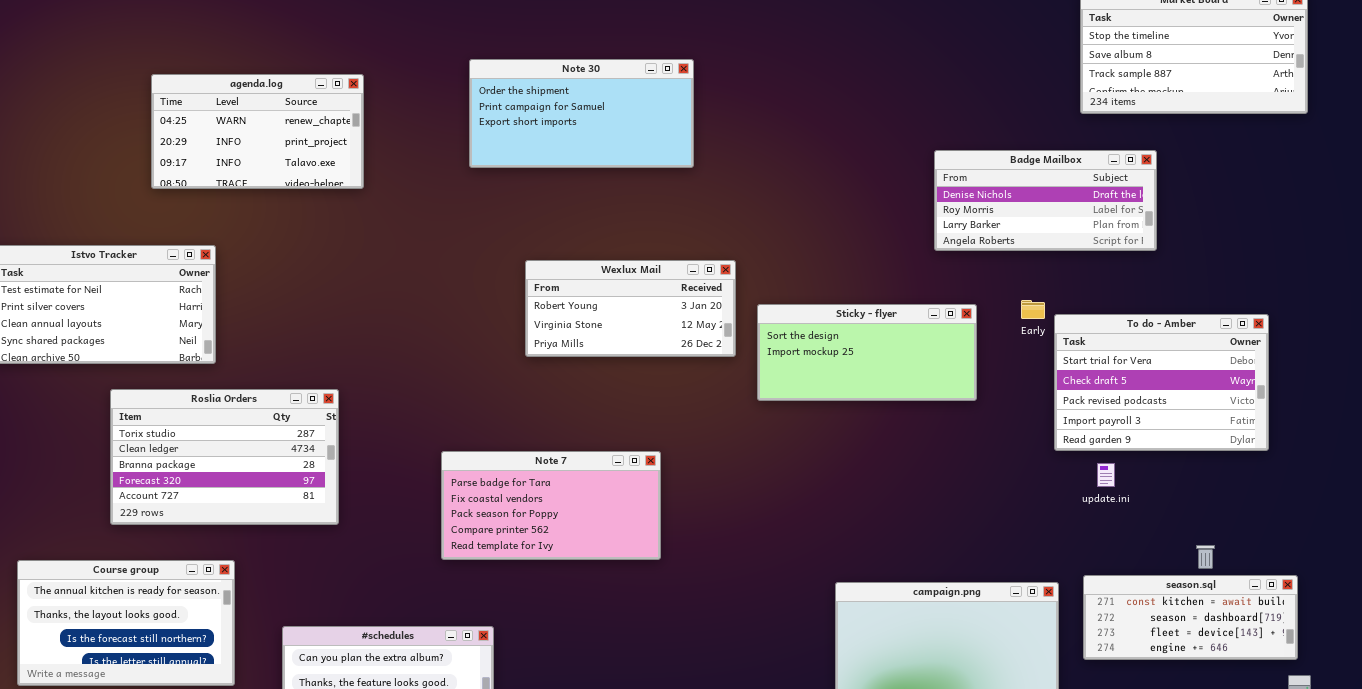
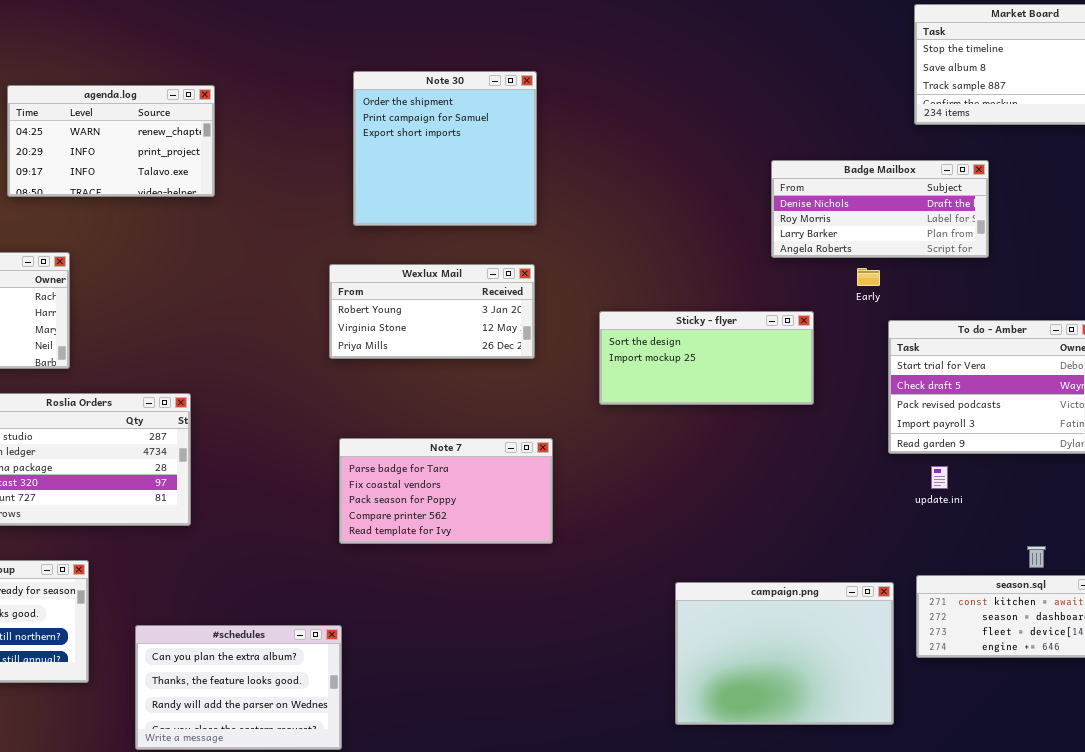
Note 30: [469,59,694,168] -> [353,71,537,226], resized
Wexlux Mail: [525,260,736,357] -> [329,264,535,359], moved
Early: [1021,300,1045,319] -> [857,268,880,286], moved
Note 7: [441,451,661,560] -> [339,438,553,544], moved

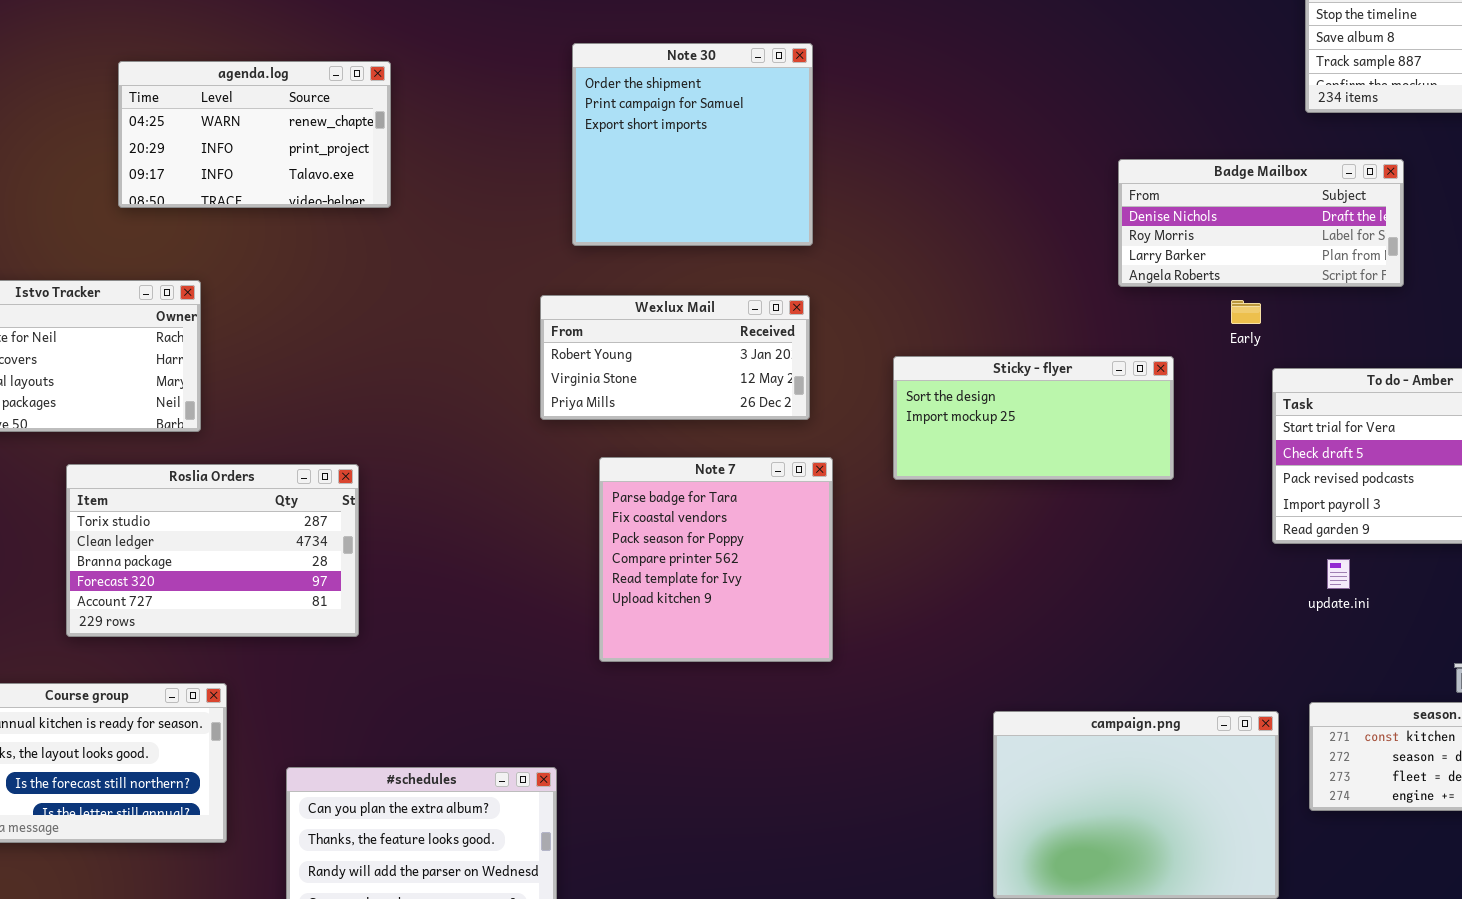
Note 7: [339,438,553,544] -> [599,457,833,662], resized

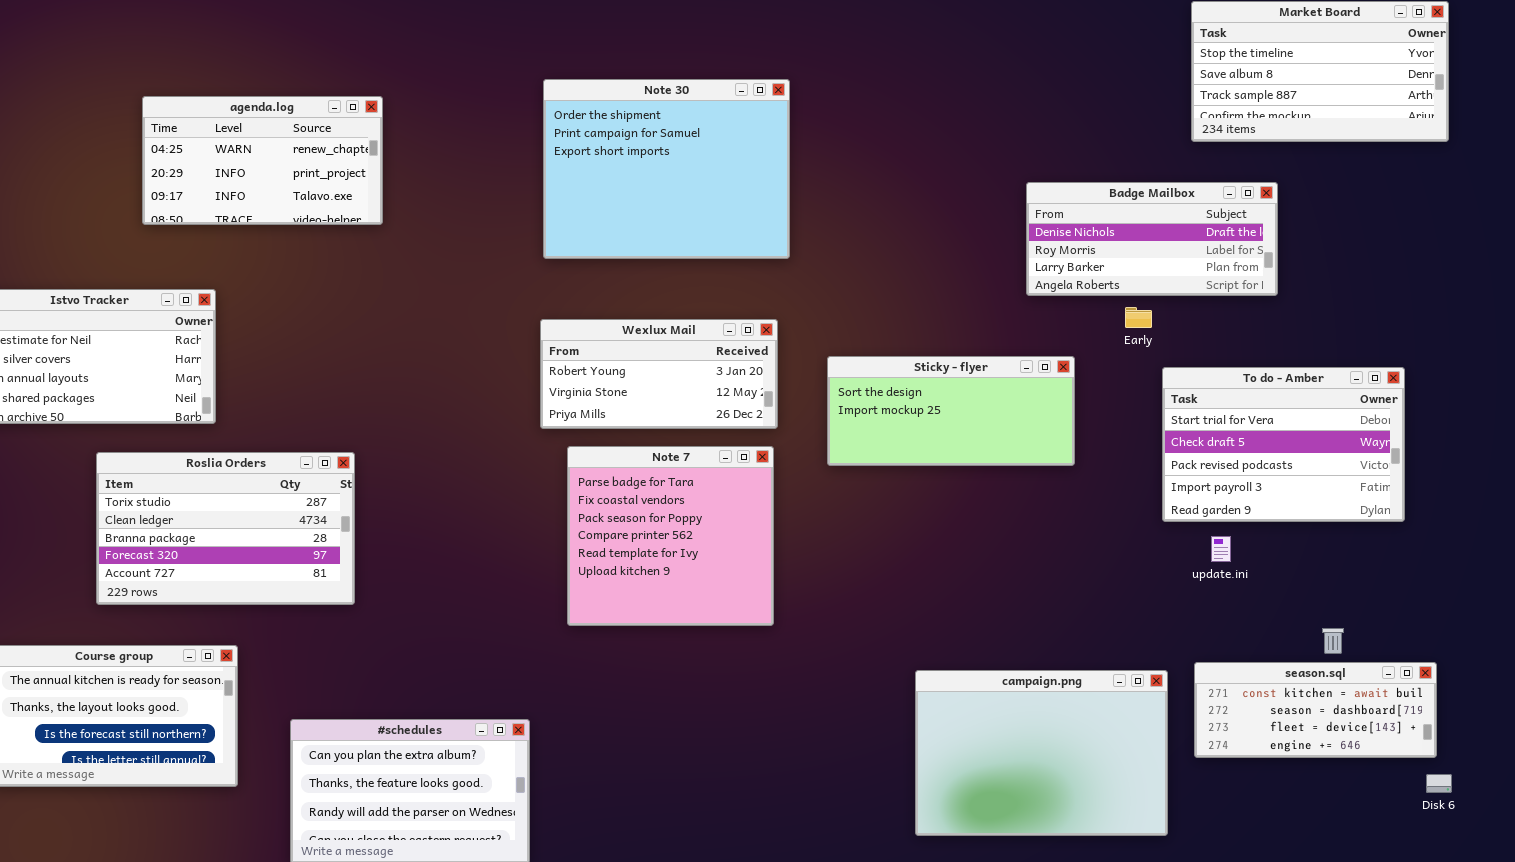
Note 30: [572,43,813,246] -> [543,79,790,259], resized
Wexlux Mail: [540,295,810,420] -> [540,319,778,429], moved

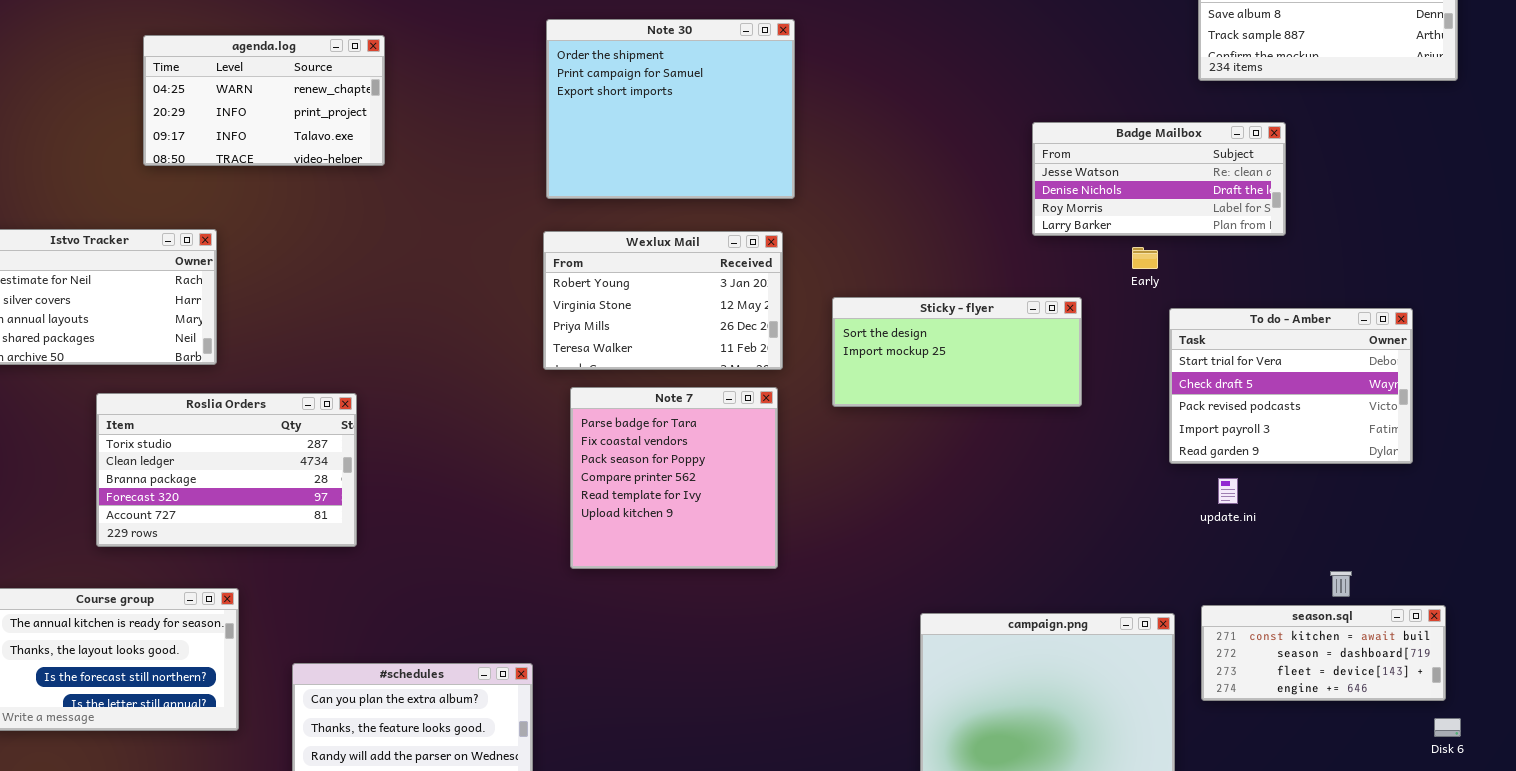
Badge Mailbox: [1026,182,1278,296] -> [1032,122,1286,236], scrolled up 1 row
Wexlux Mail: [540,319,778,429] -> [543,231,783,370], resized

